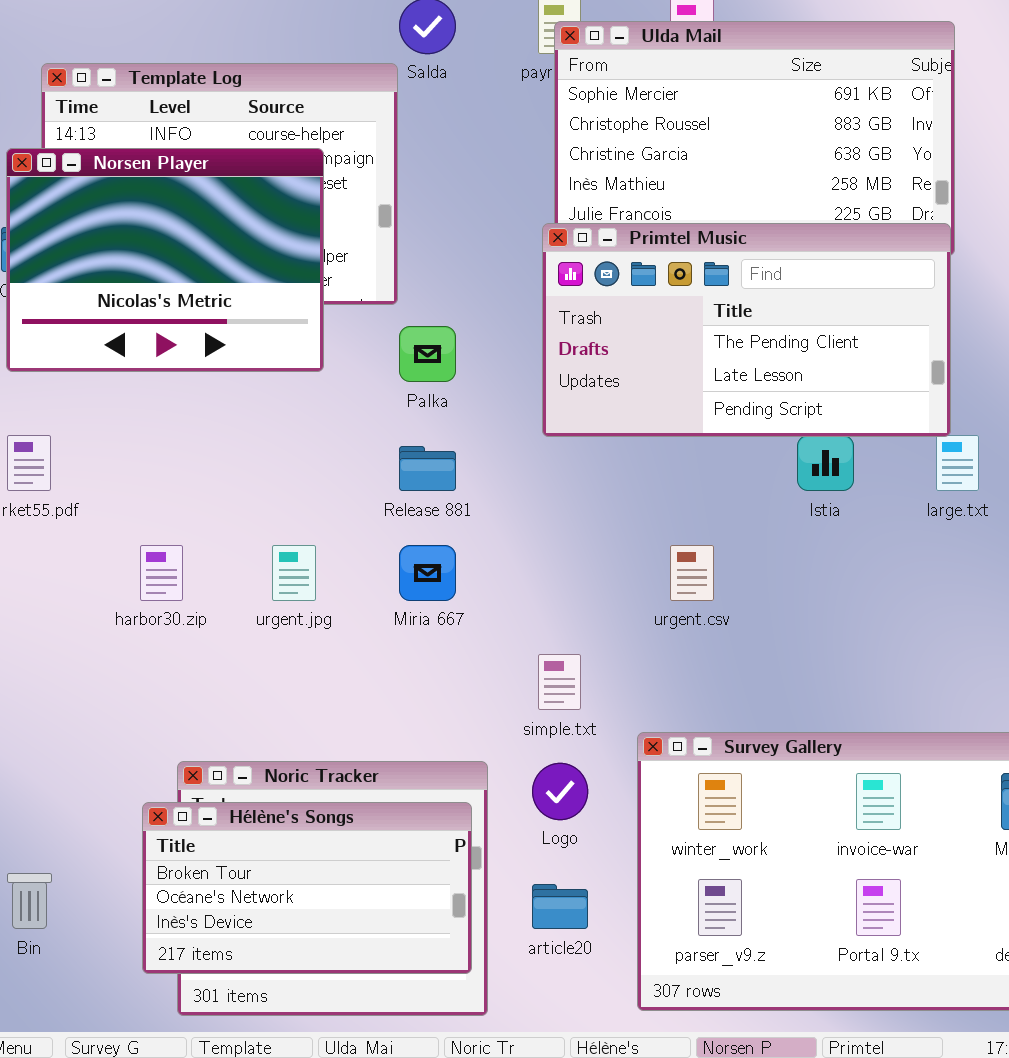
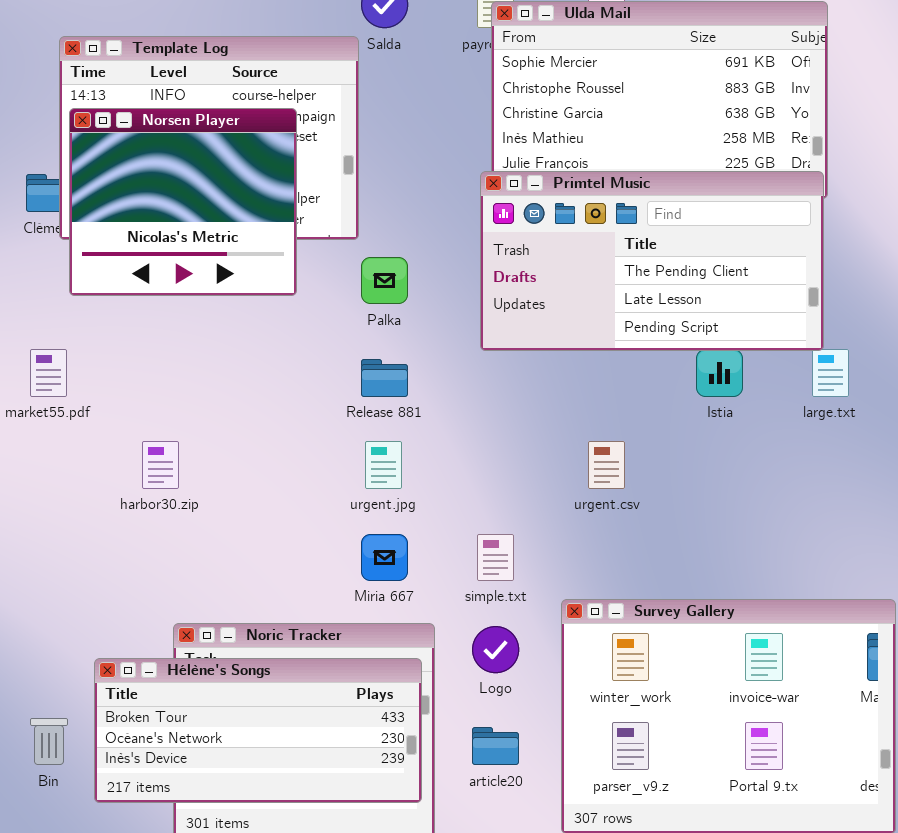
Norsen Player: [6,148,324,372] -> [69,108,297,296], resized
urgent.jpg: [272,545,316,601] -> [365,441,402,489], moved
Miria 667: [399,545,456,601] -> [361,534,408,581], moved
Hélène's Songs: [142,802,472,974] -> [94,658,422,803], resized

